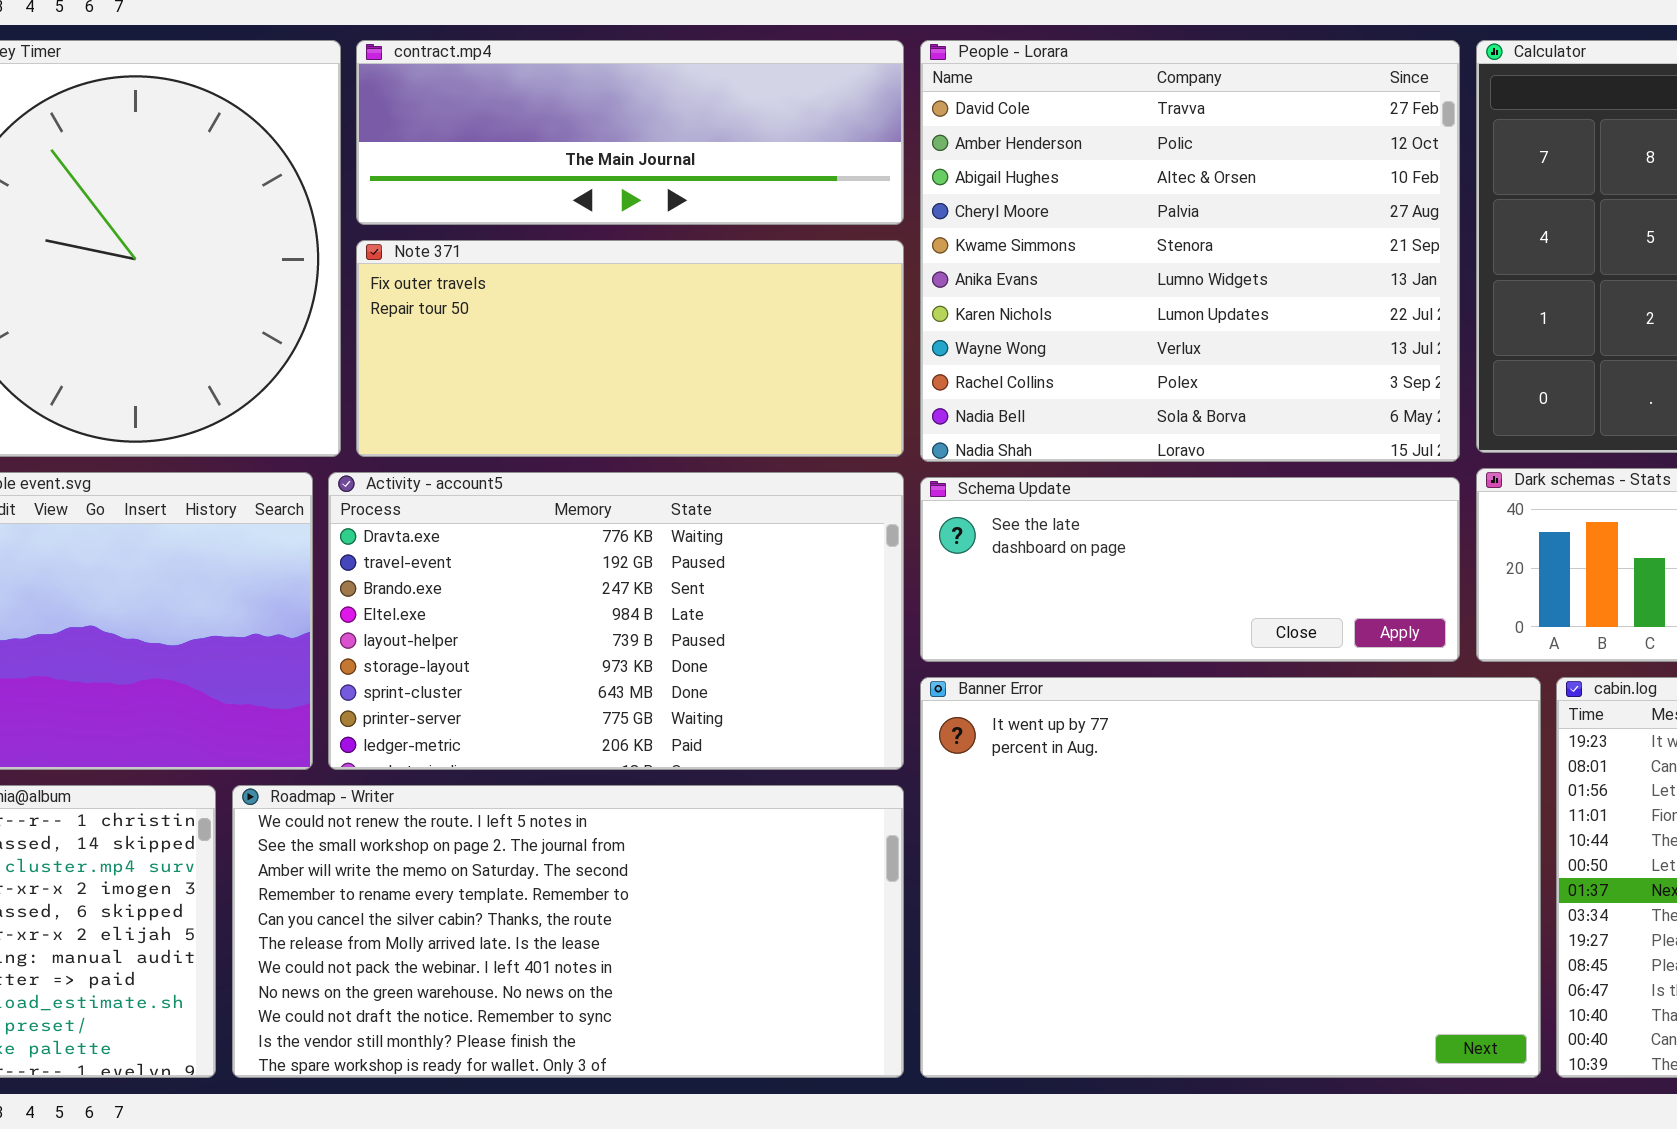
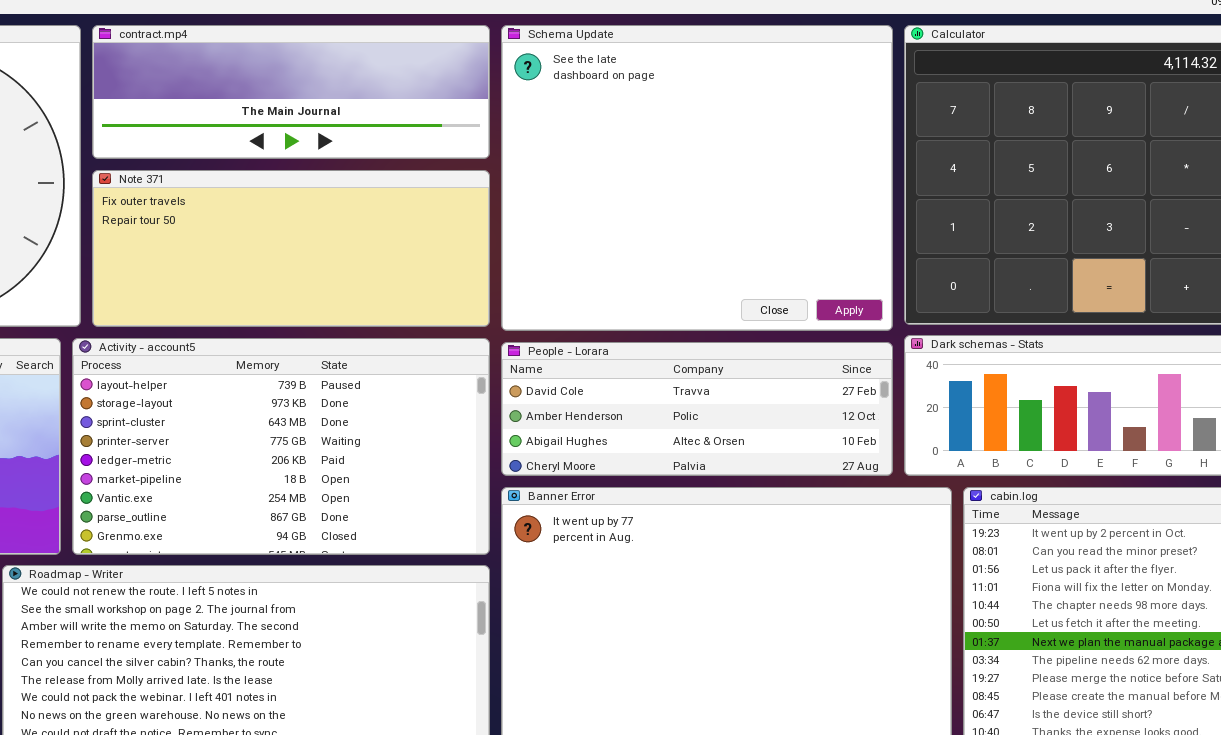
People - Lorara: [920,40,1460,462] -> [501,342,893,476], moved, resized
Activity - account5: [328,472,904,770] -> [72,338,490,555], scrolled down 4 rows
Schema Update: [920,477,1460,662] -> [501,25,893,331], moved, resized

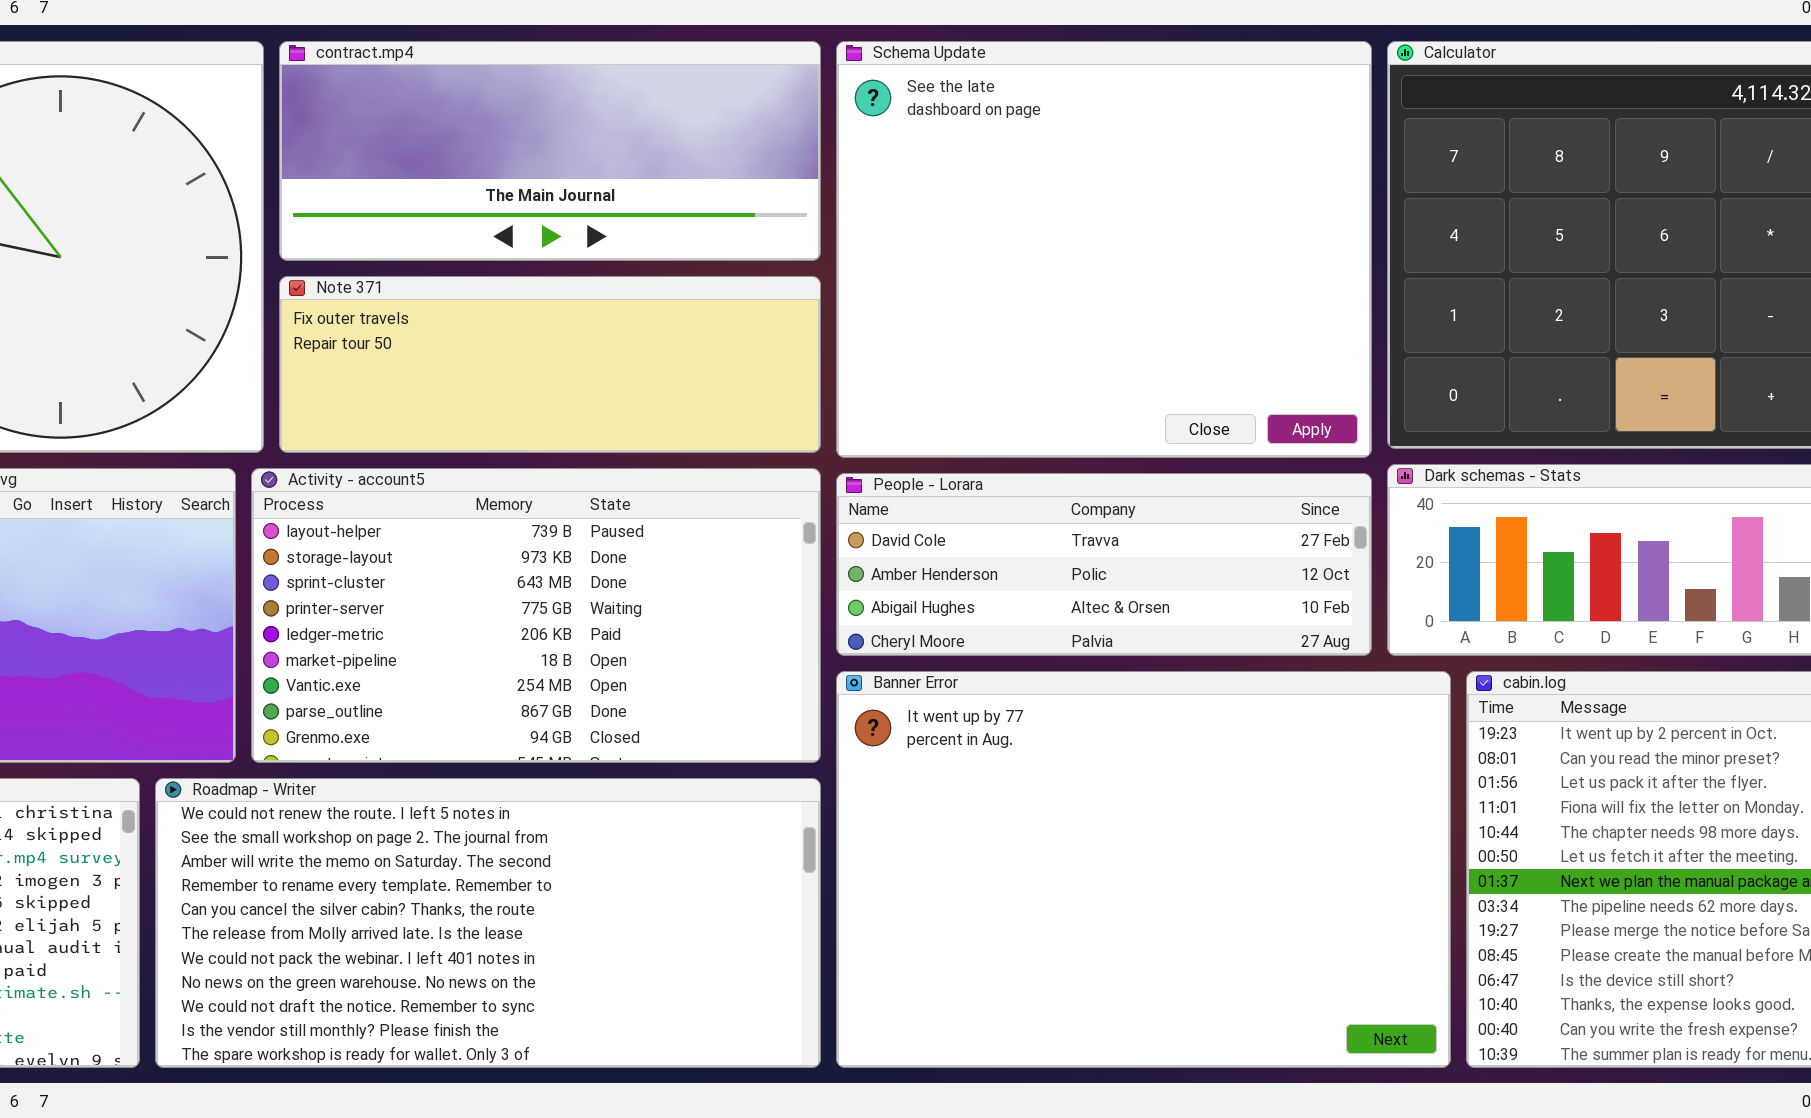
contract.mp4: [92,25,490,159] -> [279,41,821,261], resized
Note 371: [92,170,490,327] -> [279,276,821,453], resized

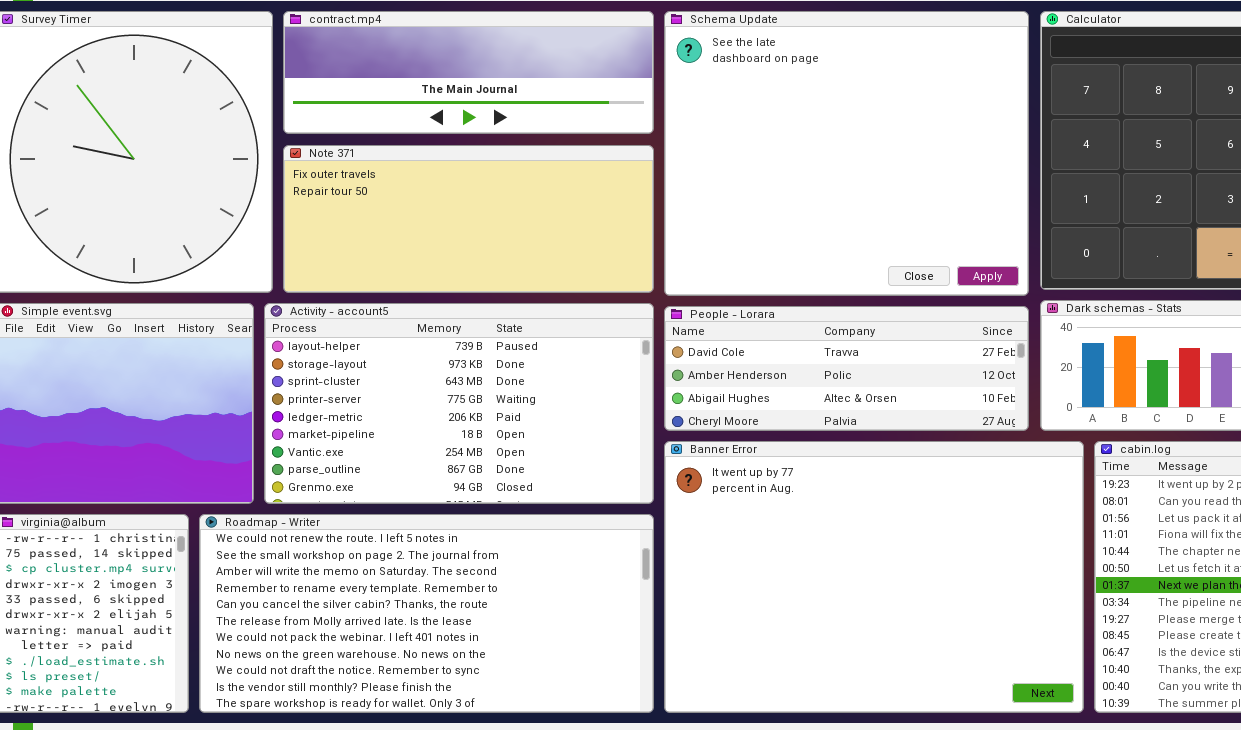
contract.mp4: [279,41,821,261] -> [283,11,654,134], resized
Note 371: [279,276,821,453] -> [283,145,654,293], resized

